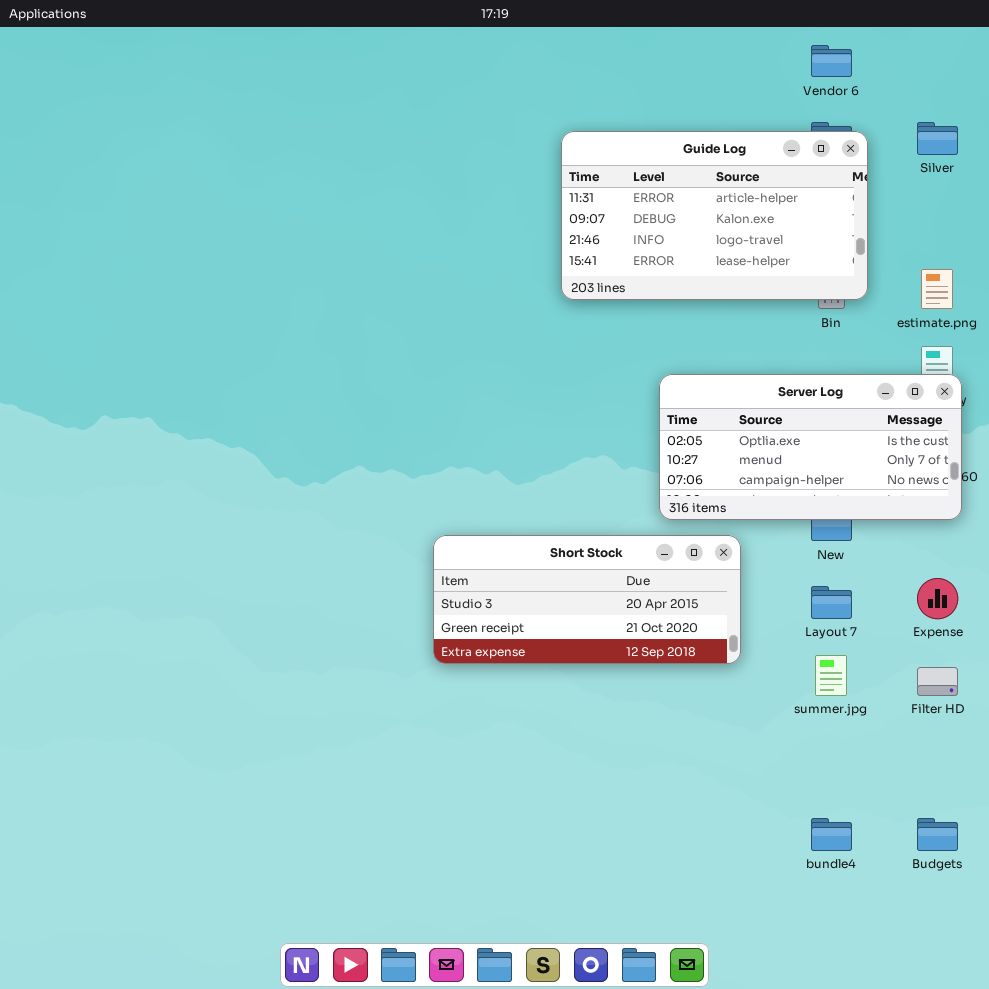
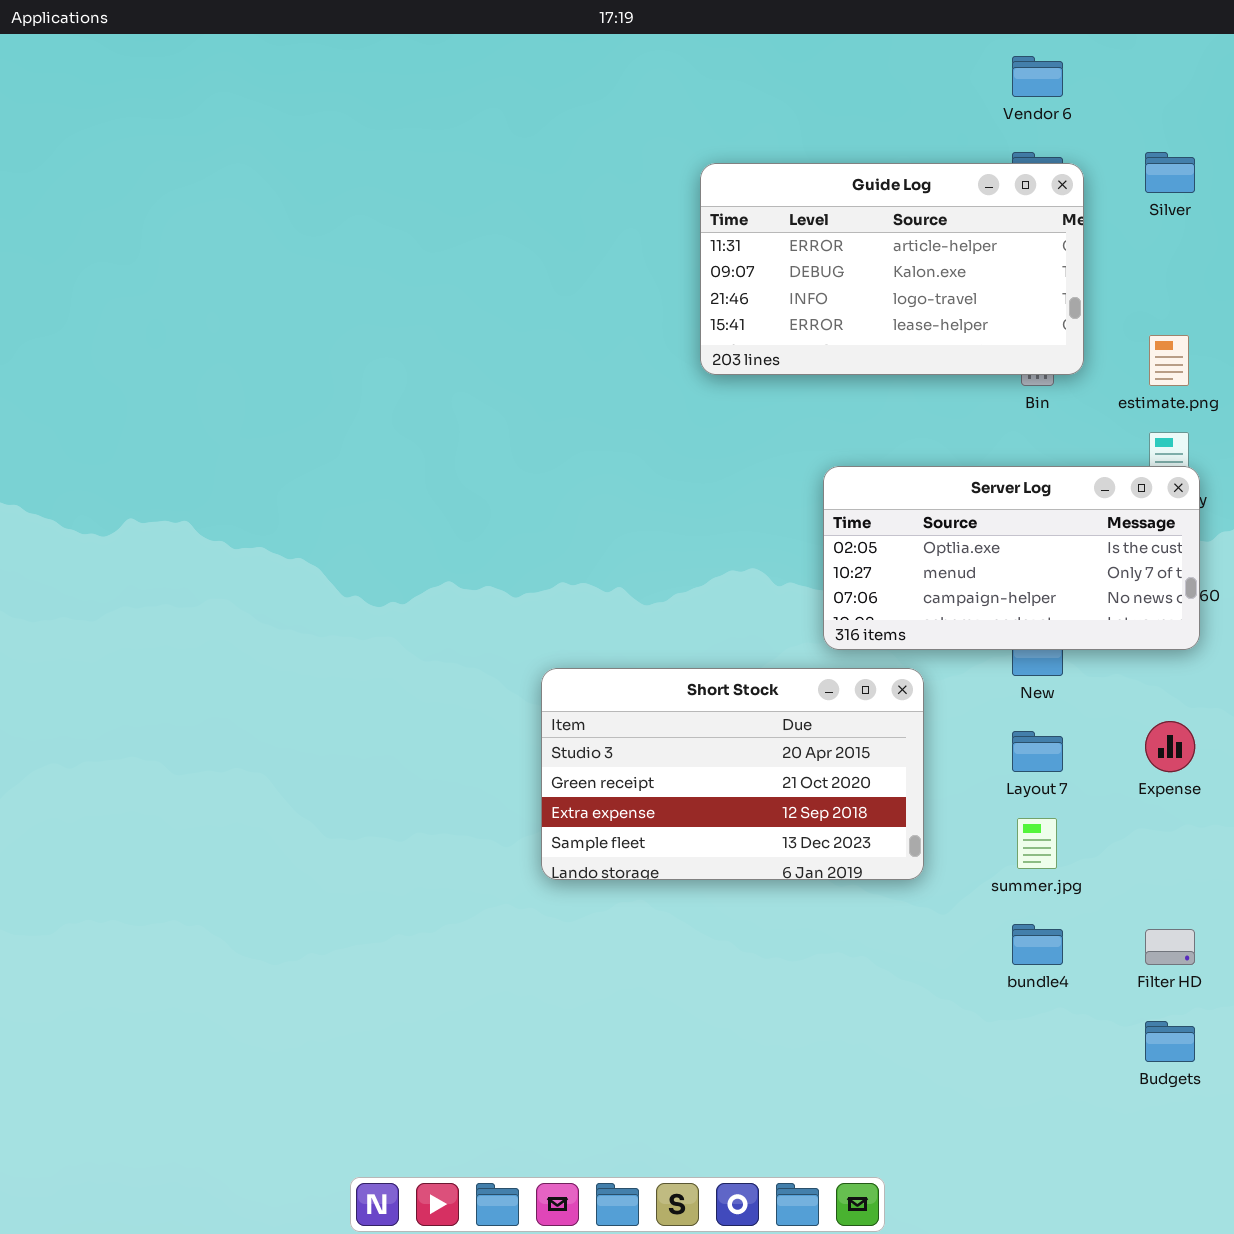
Short Stock: [433,535,741,664] -> [541,668,924,880], resized
Filter HD: [917,667,958,696] -> [1145,929,1195,965], moved
bundle4: [811,818,852,851] -> [1012,924,1063,965], moved

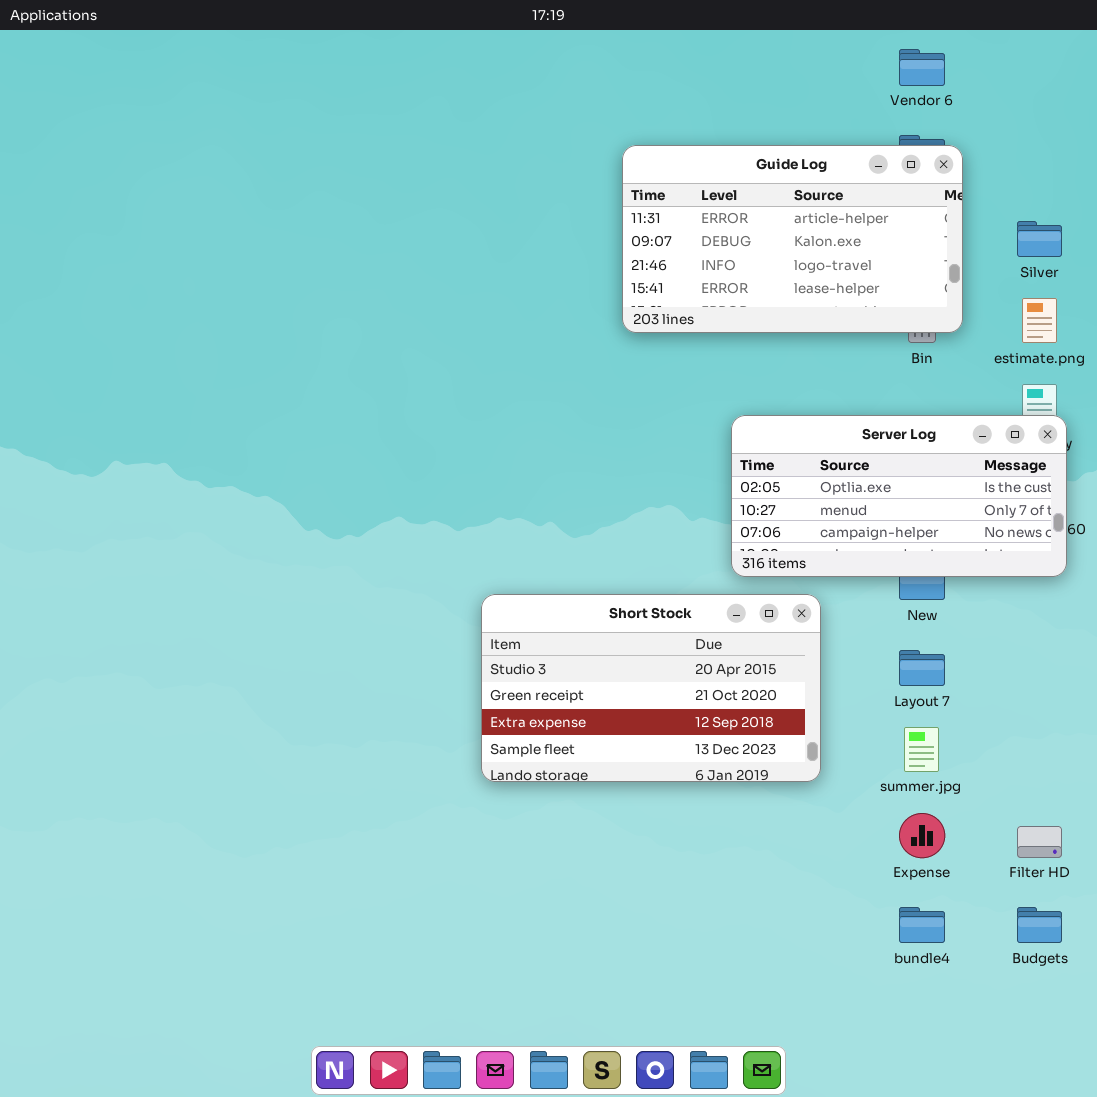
Silver: [1145,152,1195,193] -> [1017,221,1062,257], moved
Expense: [1145,721,1195,772] -> [899,813,945,858], moved
bundle4: [1012,924,1063,965] -> [899,907,945,943], moved

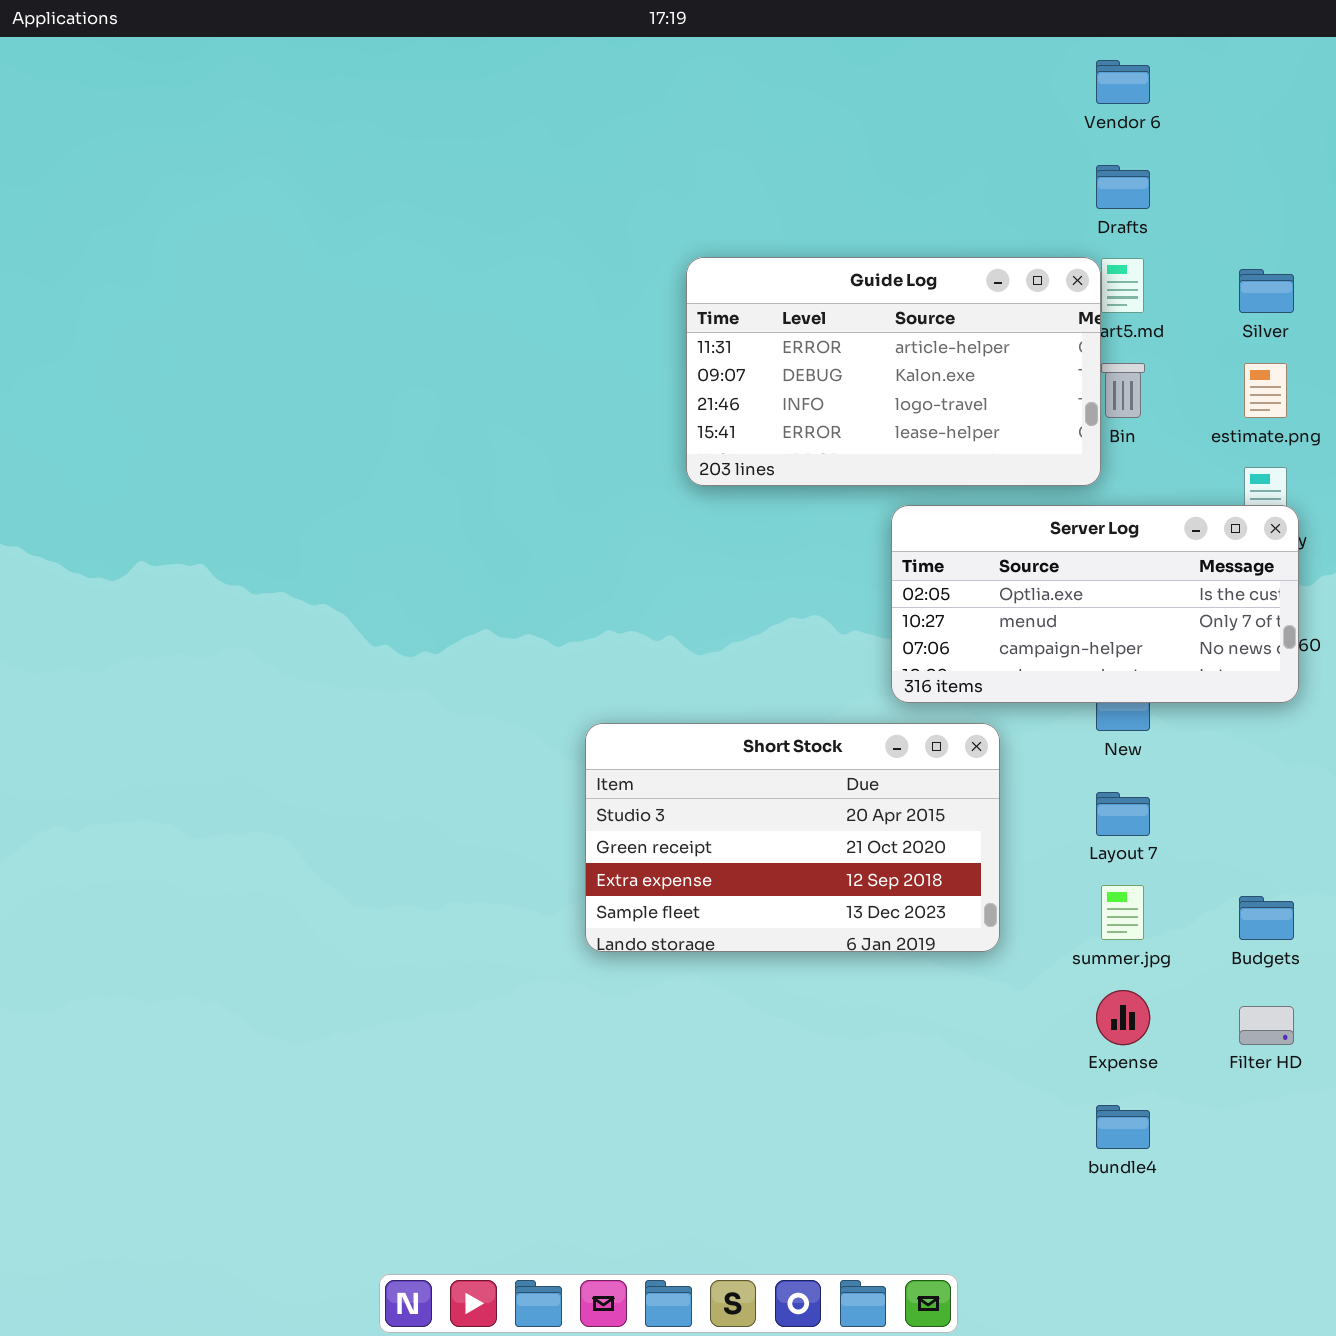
Guide Log: [622,145,963,333] -> [686,257,1101,486], moved
Budgets: [1017,907,1062,943] -> [1239,896,1294,940], moved

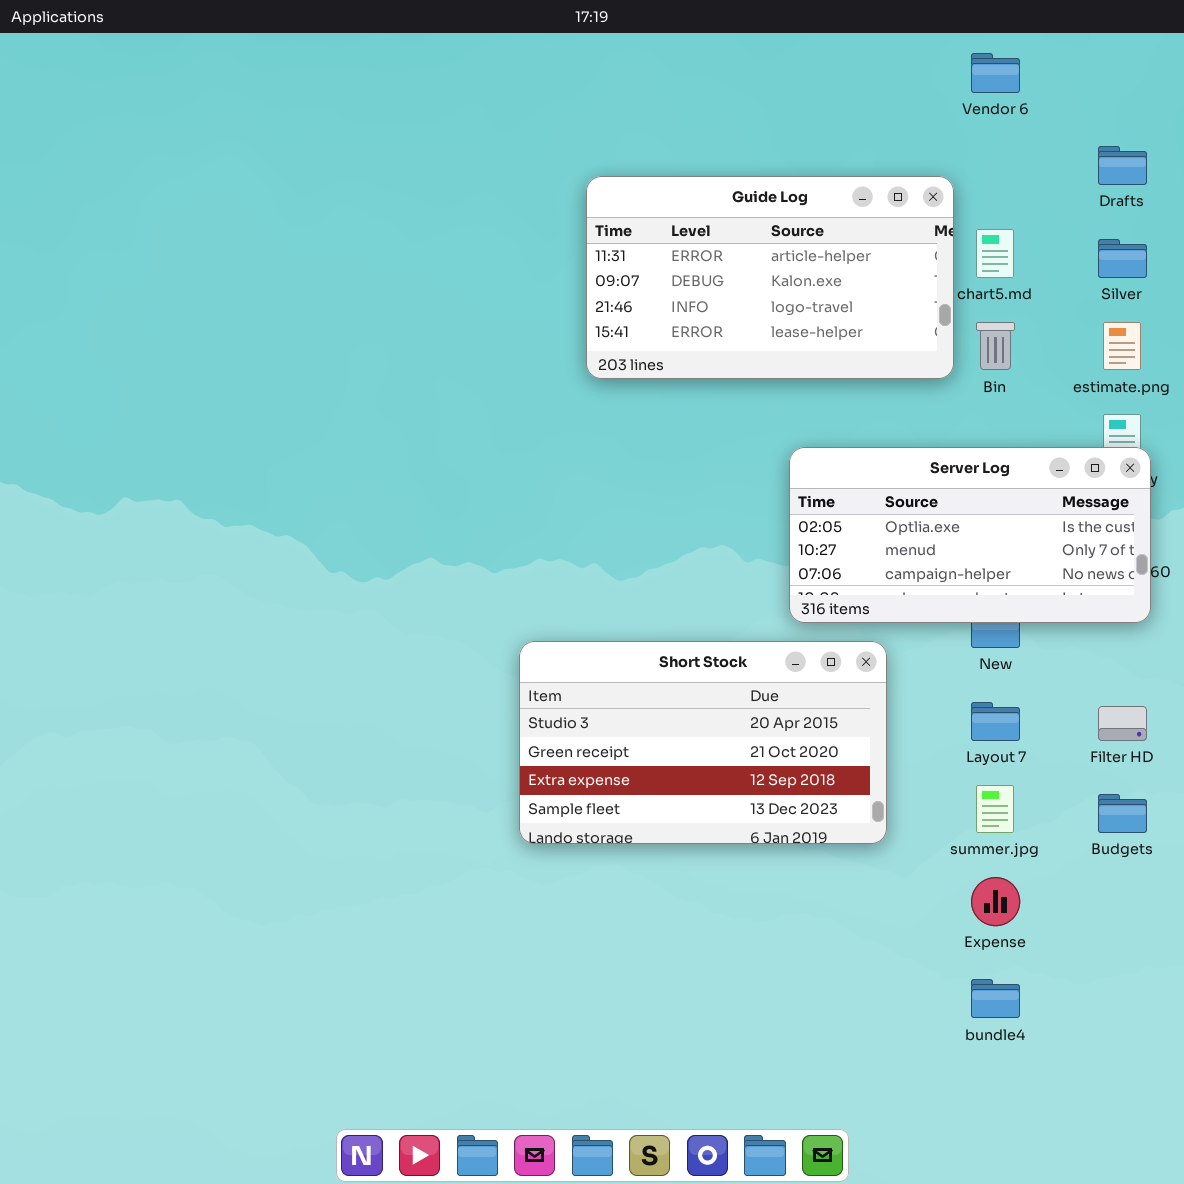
Drafts: [1096,165,1150,209] -> [1098,146,1147,185], moved
Guide Log: [686,257,1101,486] -> [586,176,954,379], moved
Filter HD: [1239,1006,1294,1045] -> [1098,706,1147,741], moved

